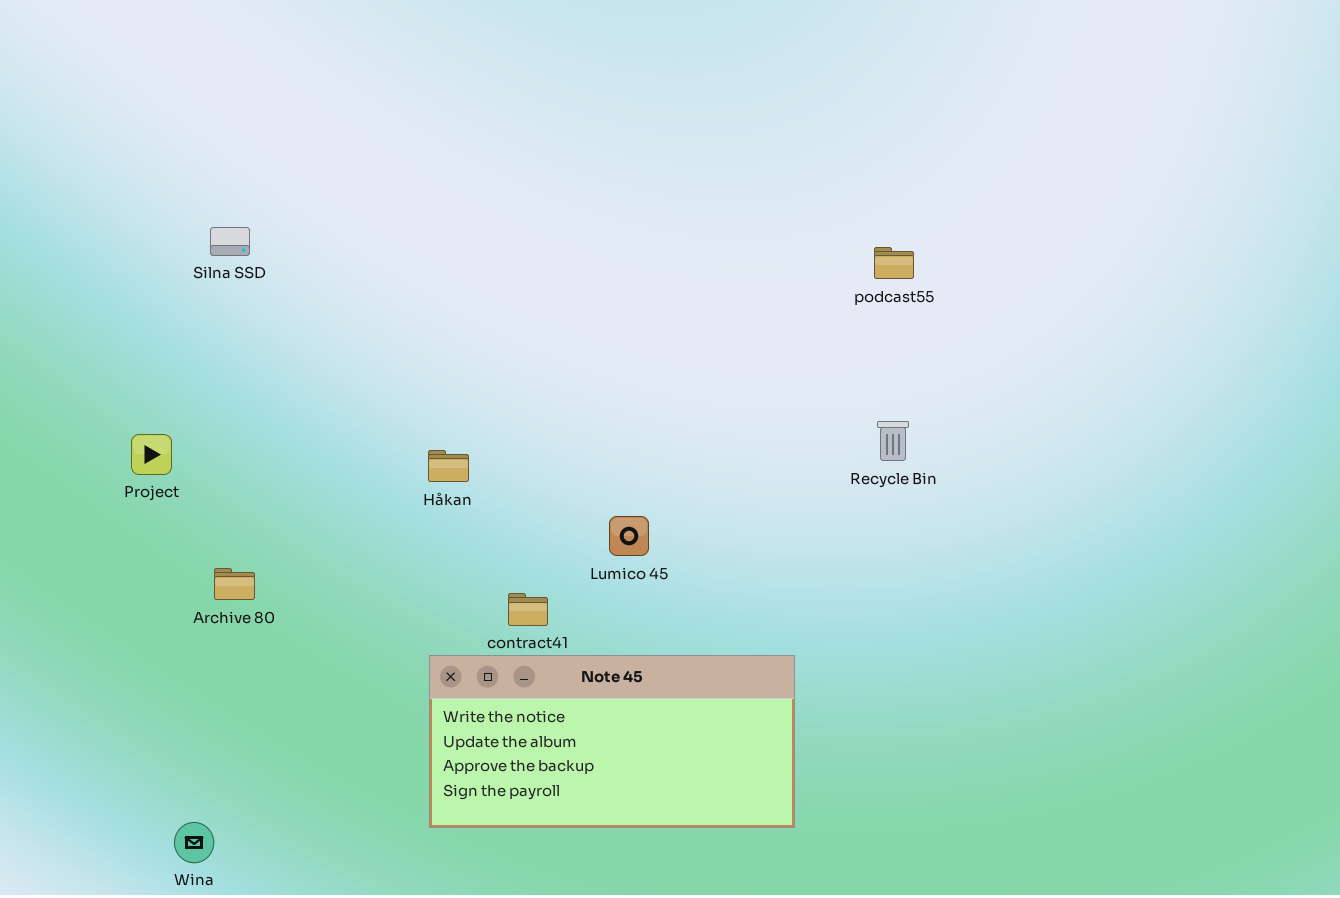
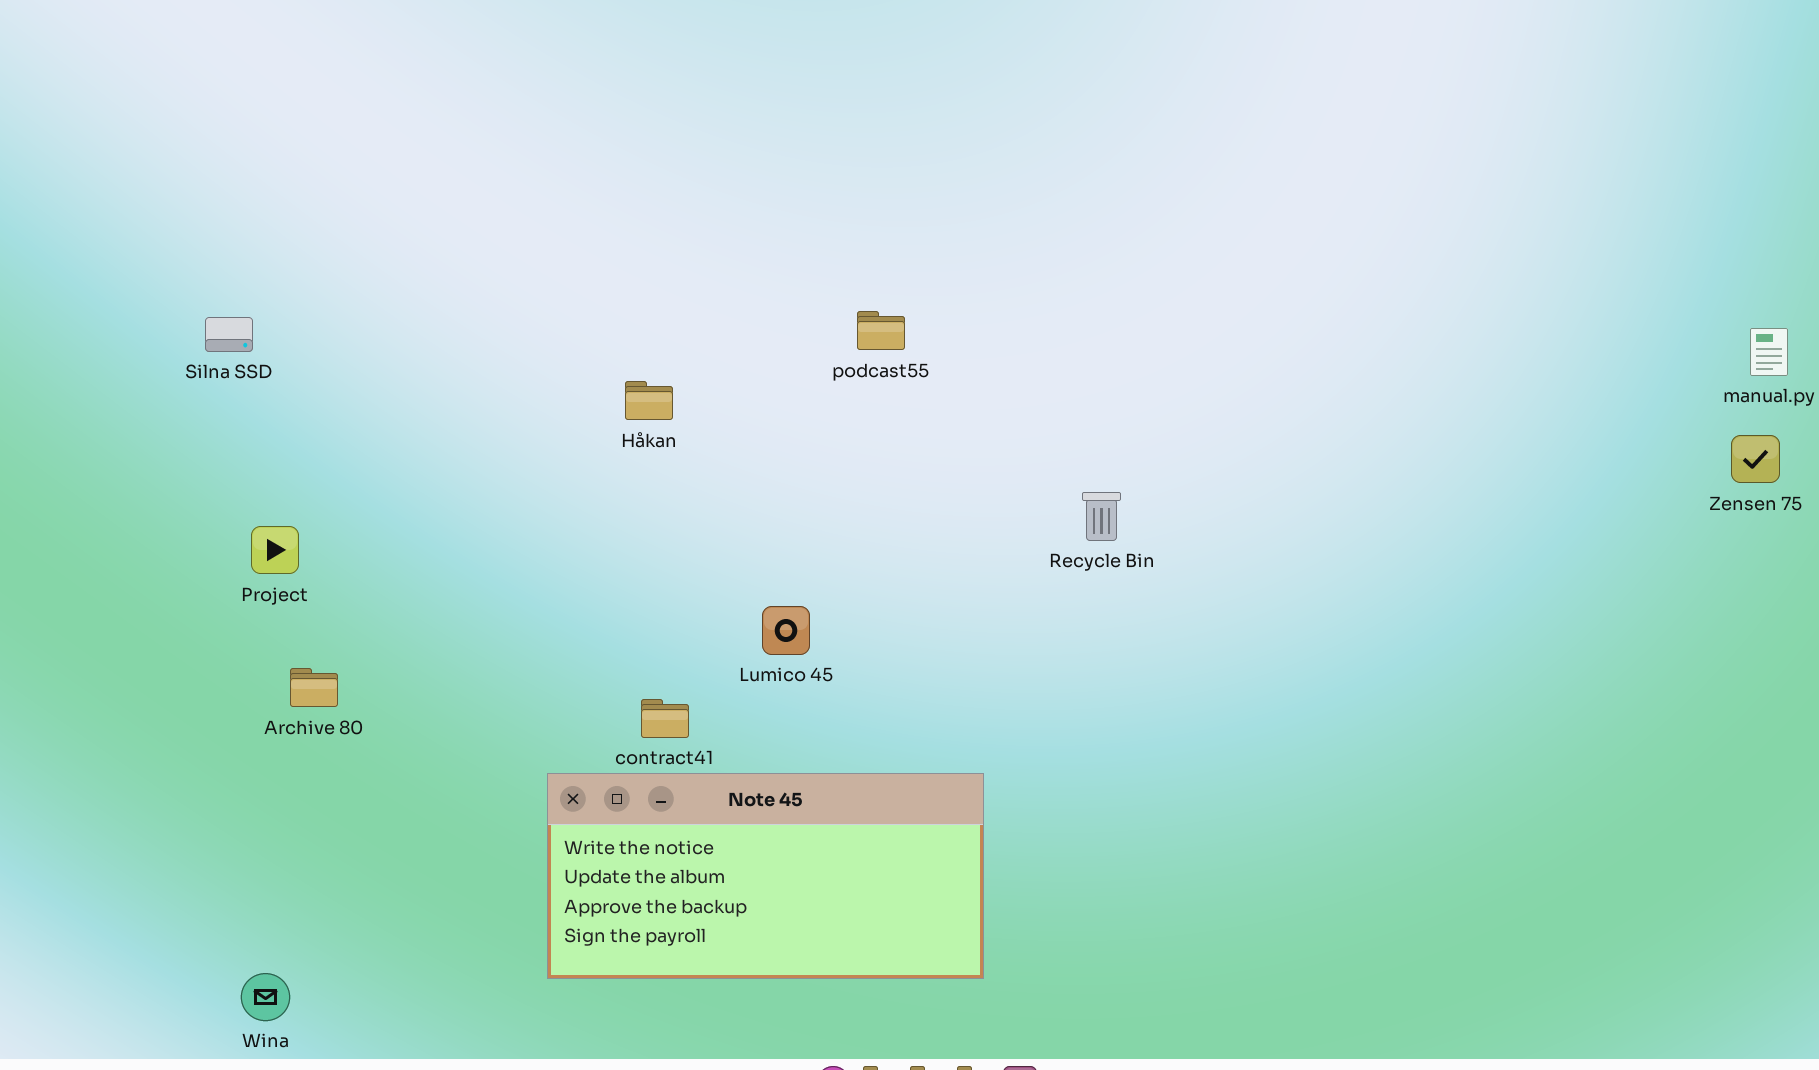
Silna SSD: [210,227,250,256] -> [205,317,253,352], moved
podcast55: [874,247,914,279] -> [857,311,905,350], moved
Project: [131,434,172,475] -> [251,526,299,574], moved
Håkan: [428,450,469,482] -> [625,381,673,420], moved

